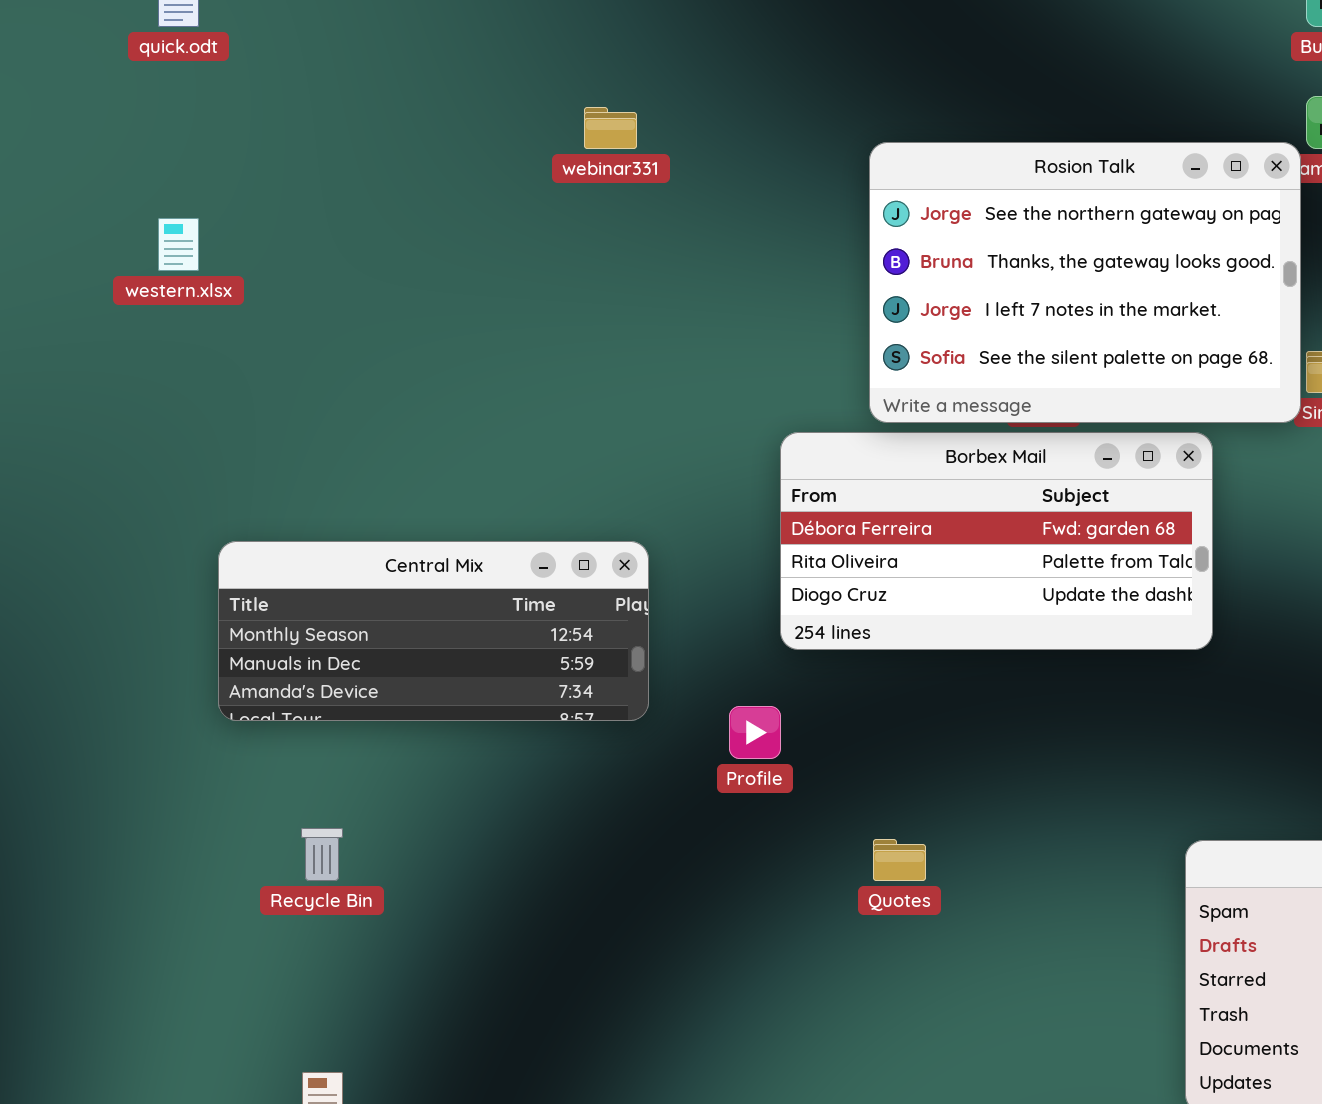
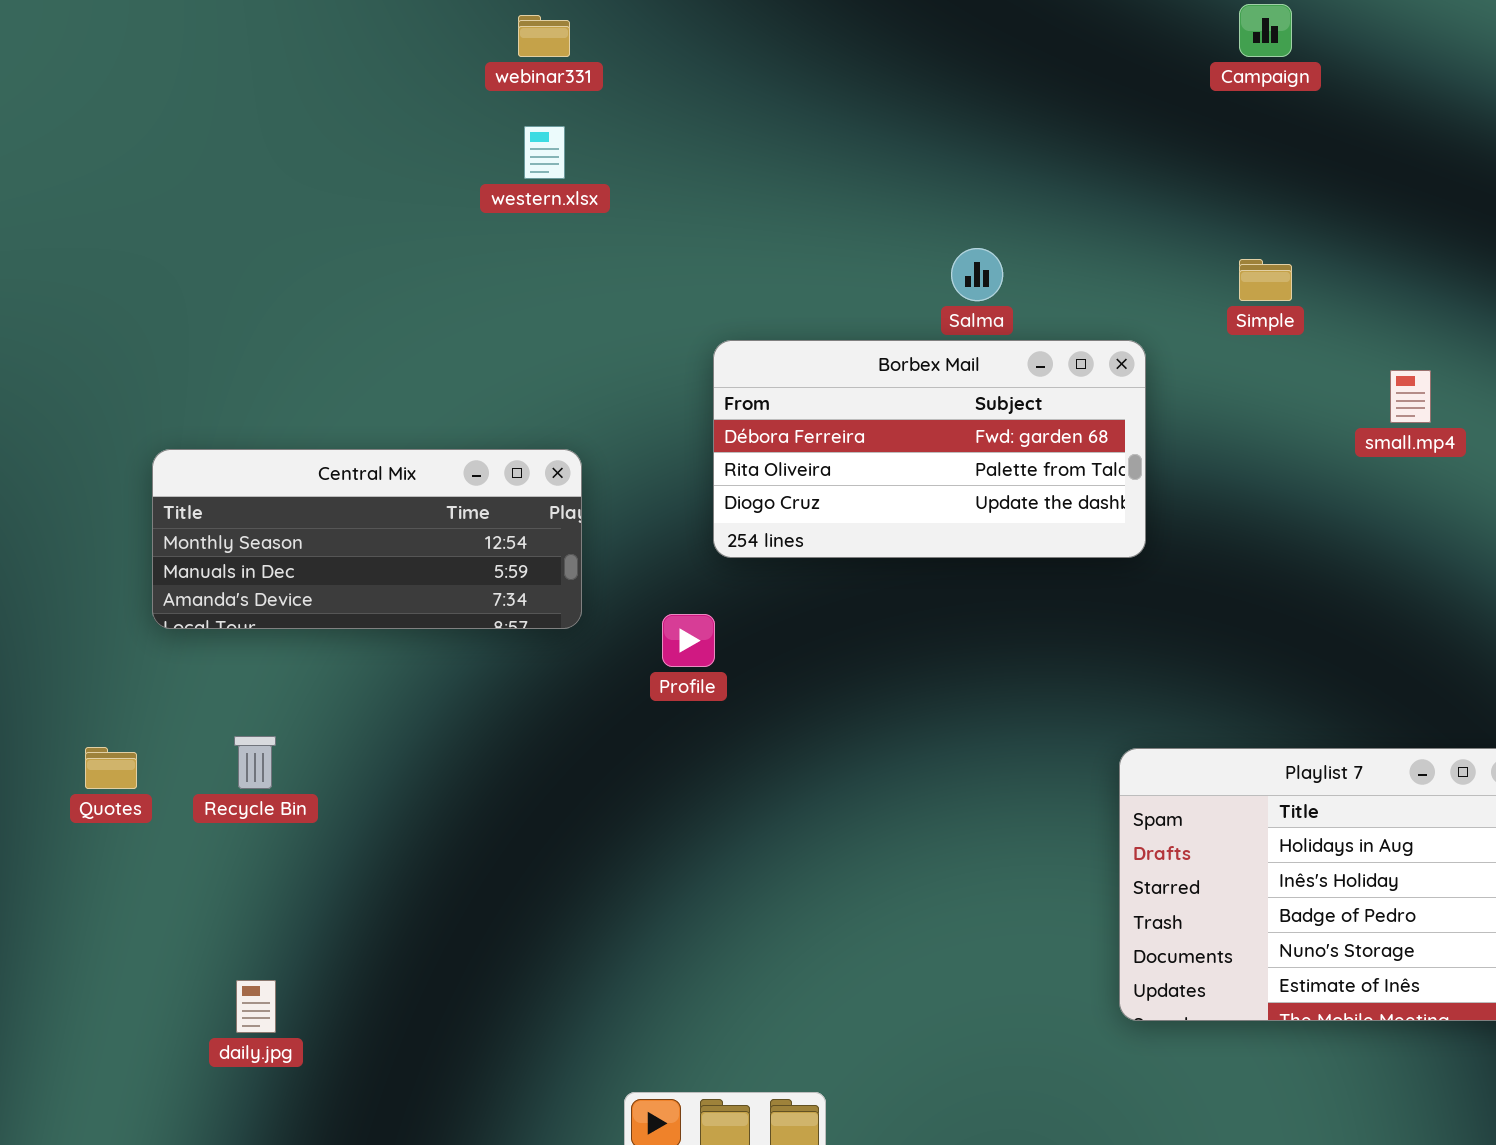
Rosion Talk: [869,142,1301,423] -> none, closed
western.xlsx: [158,218,199,271] -> [524,126,565,179], moved
Quotes: [873,839,926,881] -> [85,747,137,789], moved

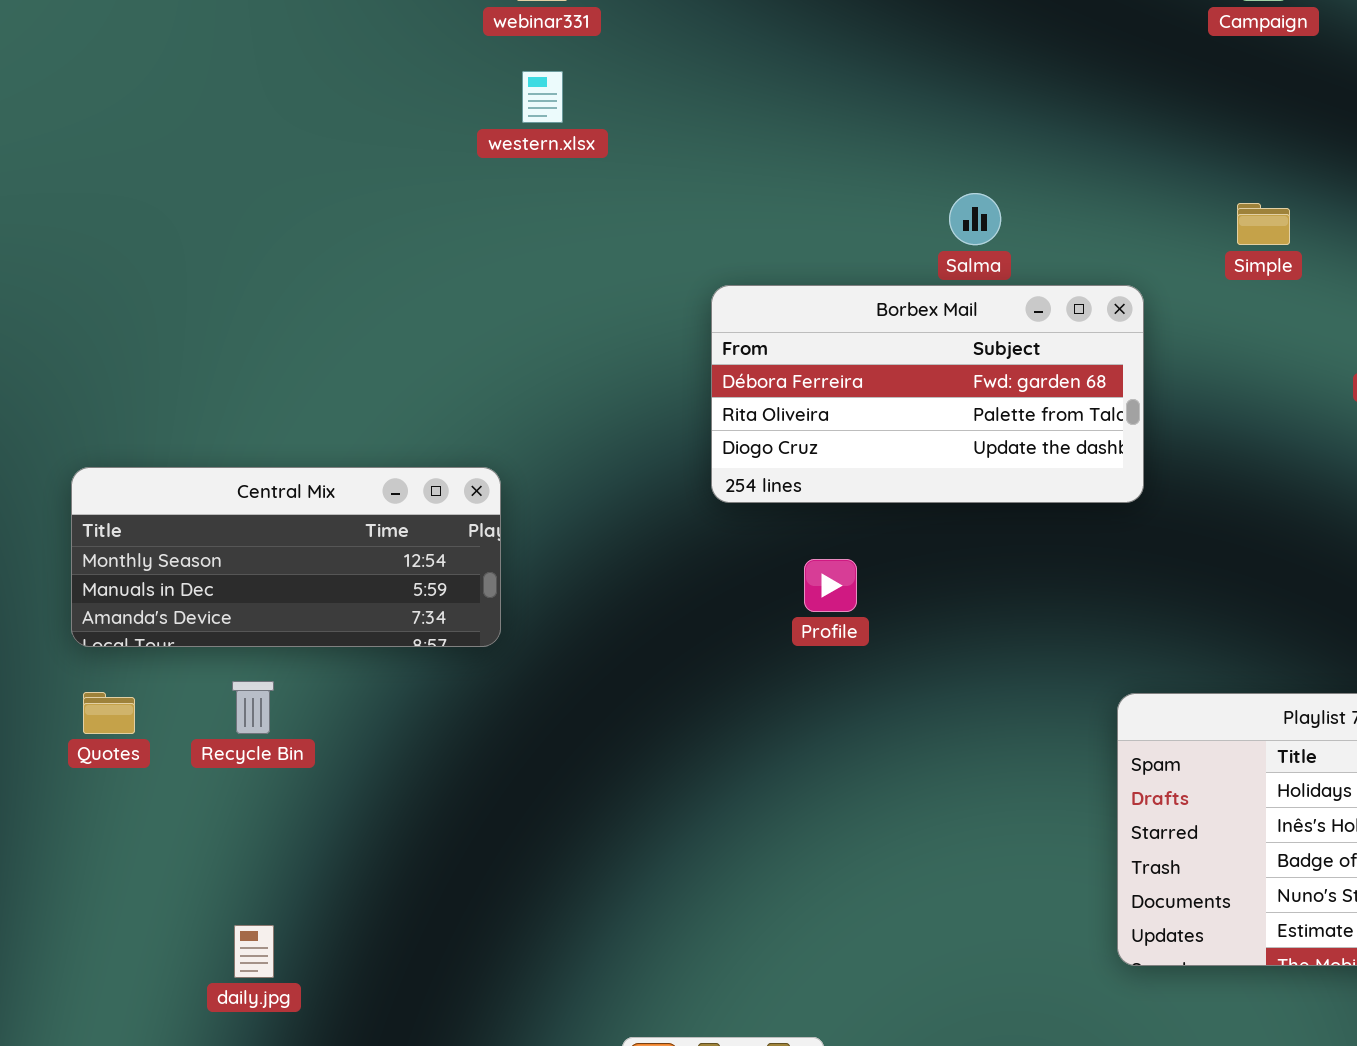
Central Mix: [152,449,582,629] -> [71,467,501,647], moved
Profile: [662,614,715,667] -> [804,559,857,612], moved

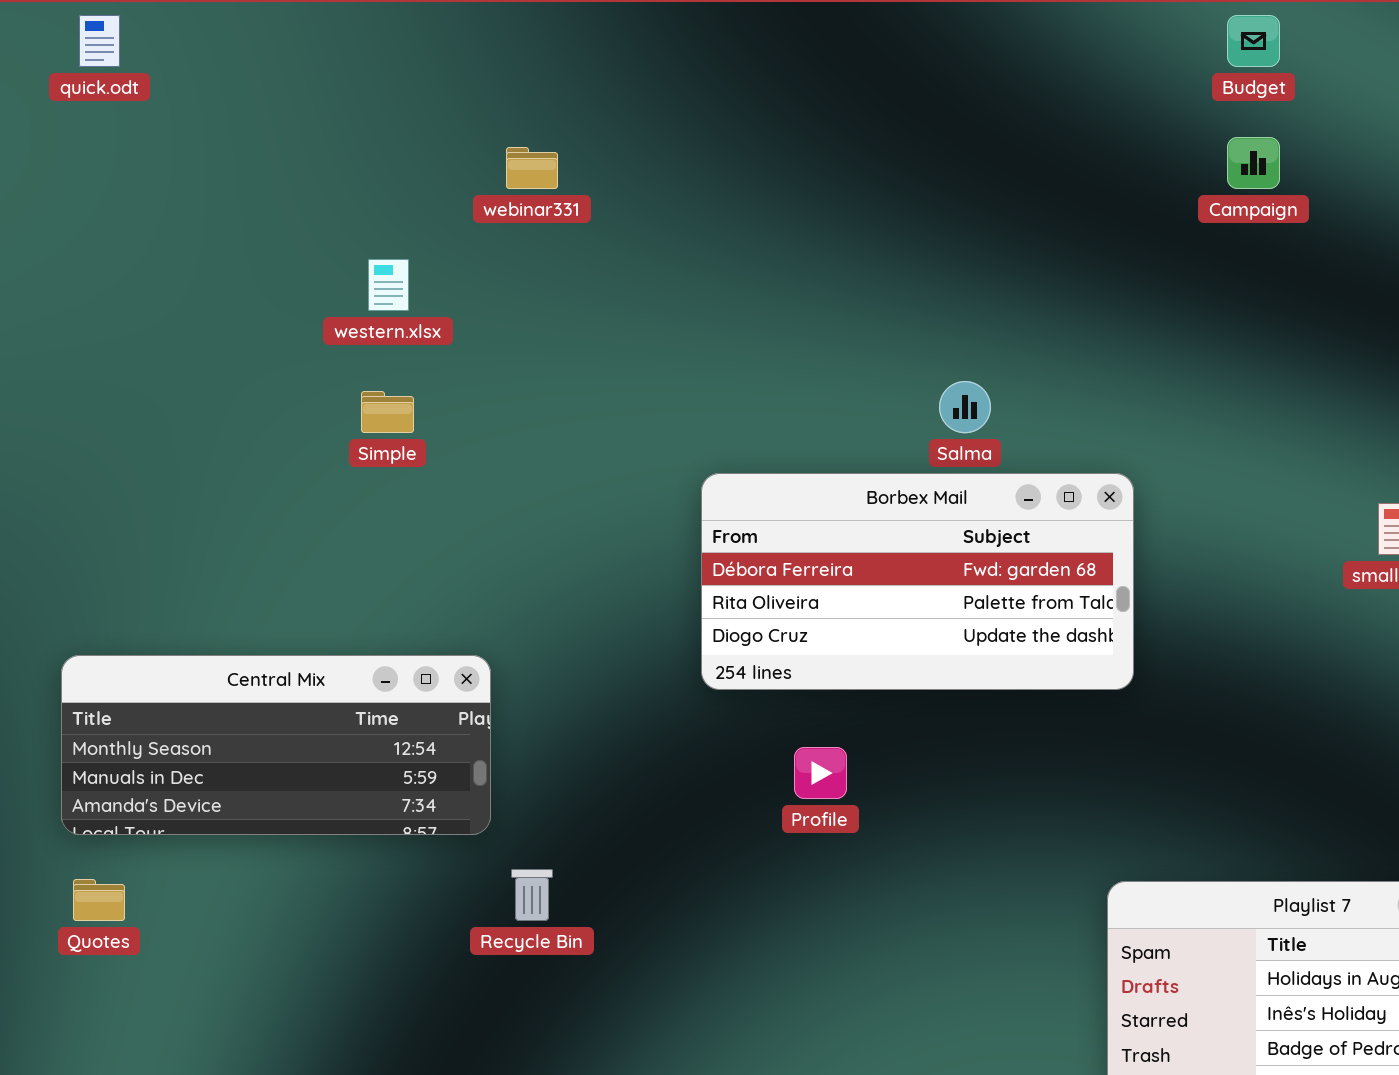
western.xlsx: [522,71,563,123] -> [368,259,409,311], moved
Simple: [1237,203,1290,245] -> [361,391,414,433], moved
Recycle Bin: [232,681,274,734] -> [511,869,553,921], moved

